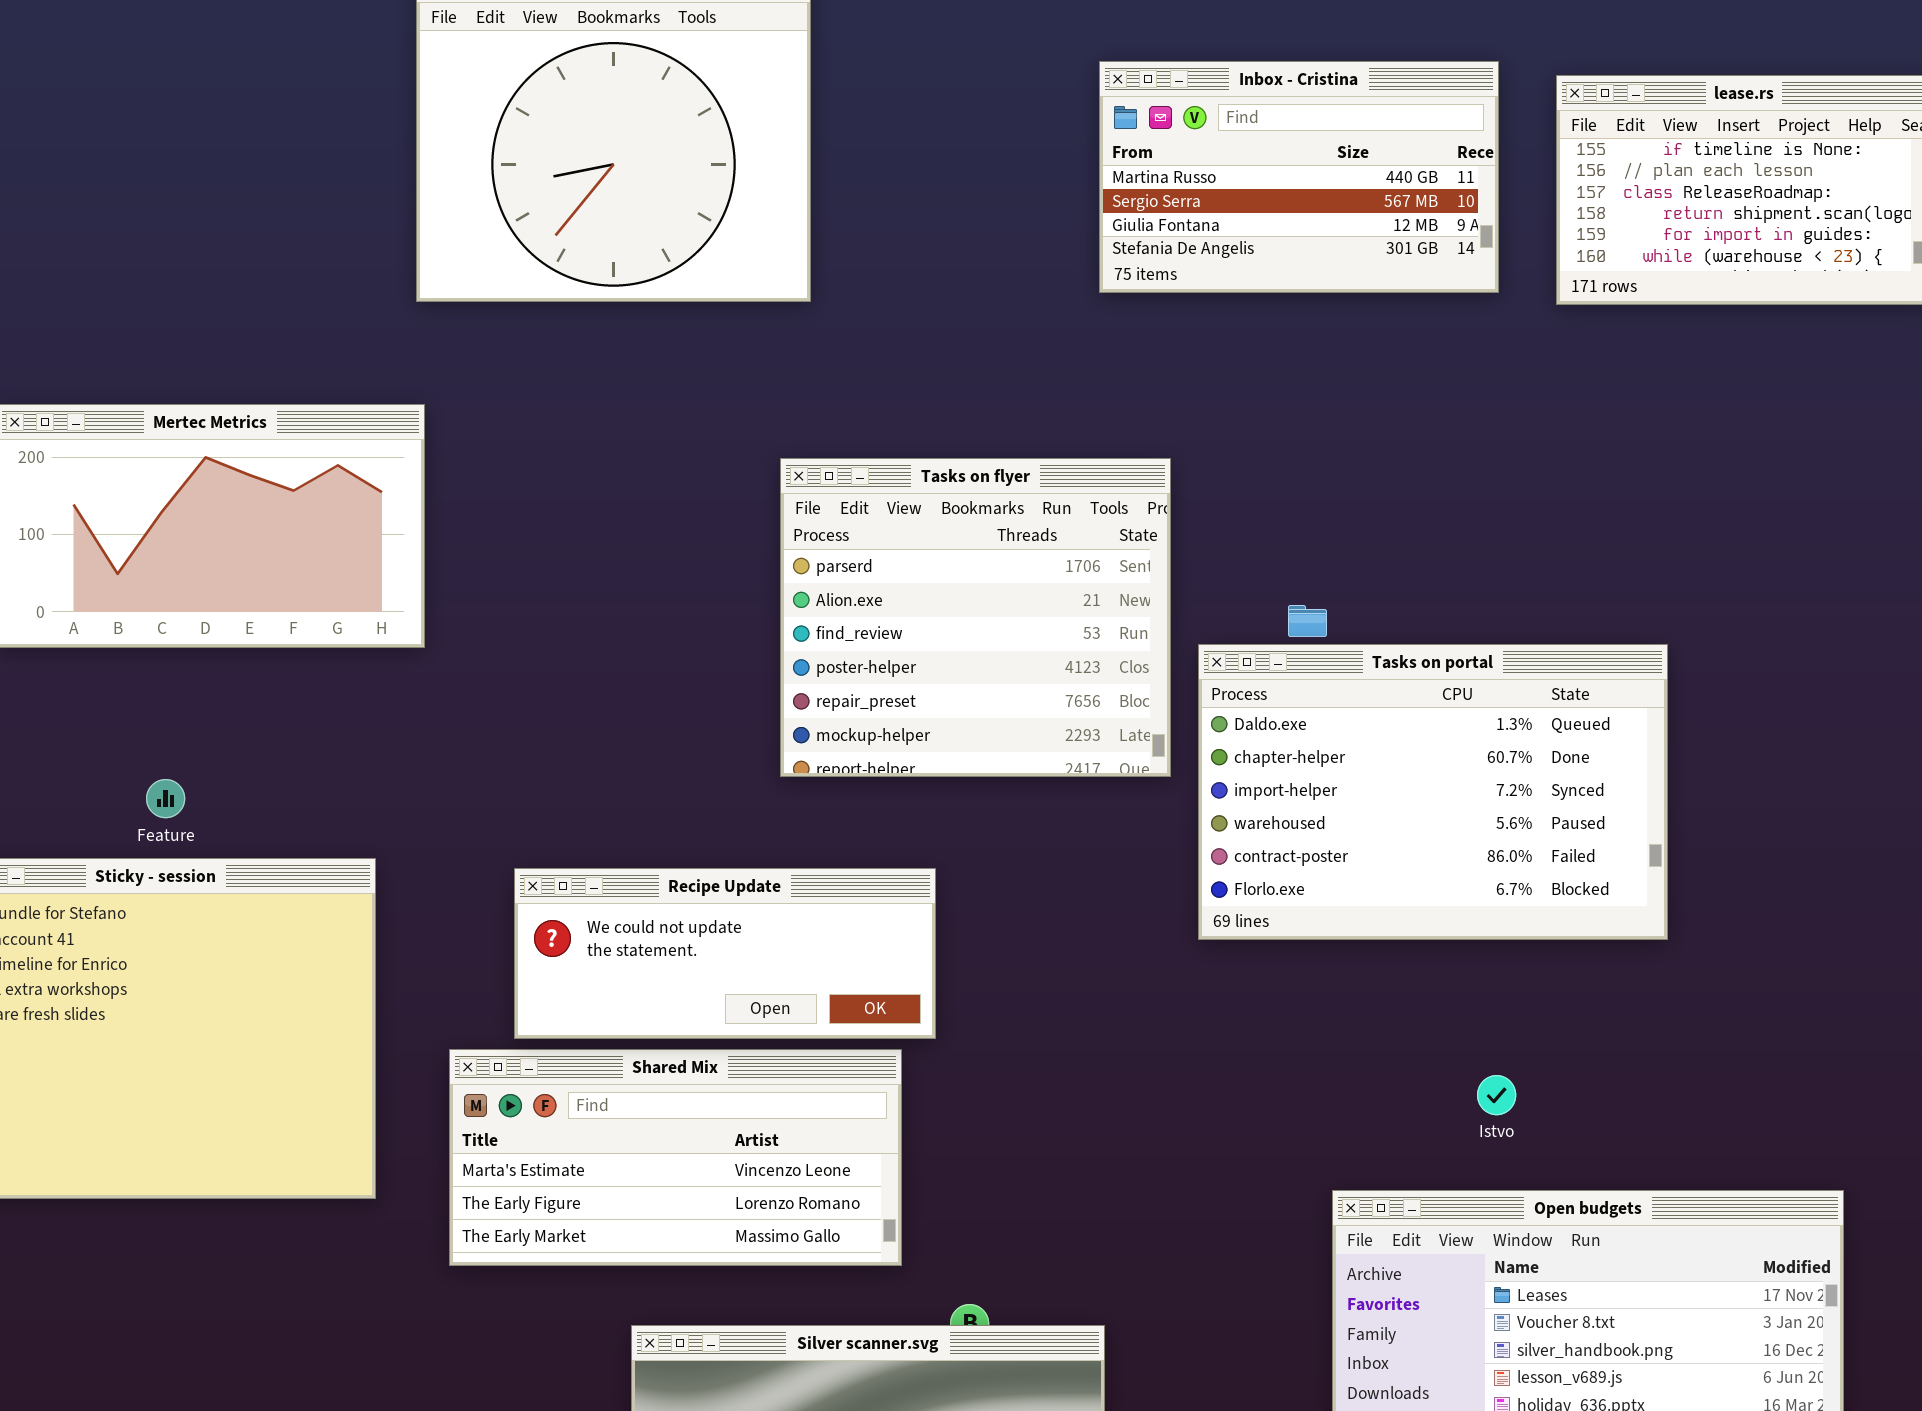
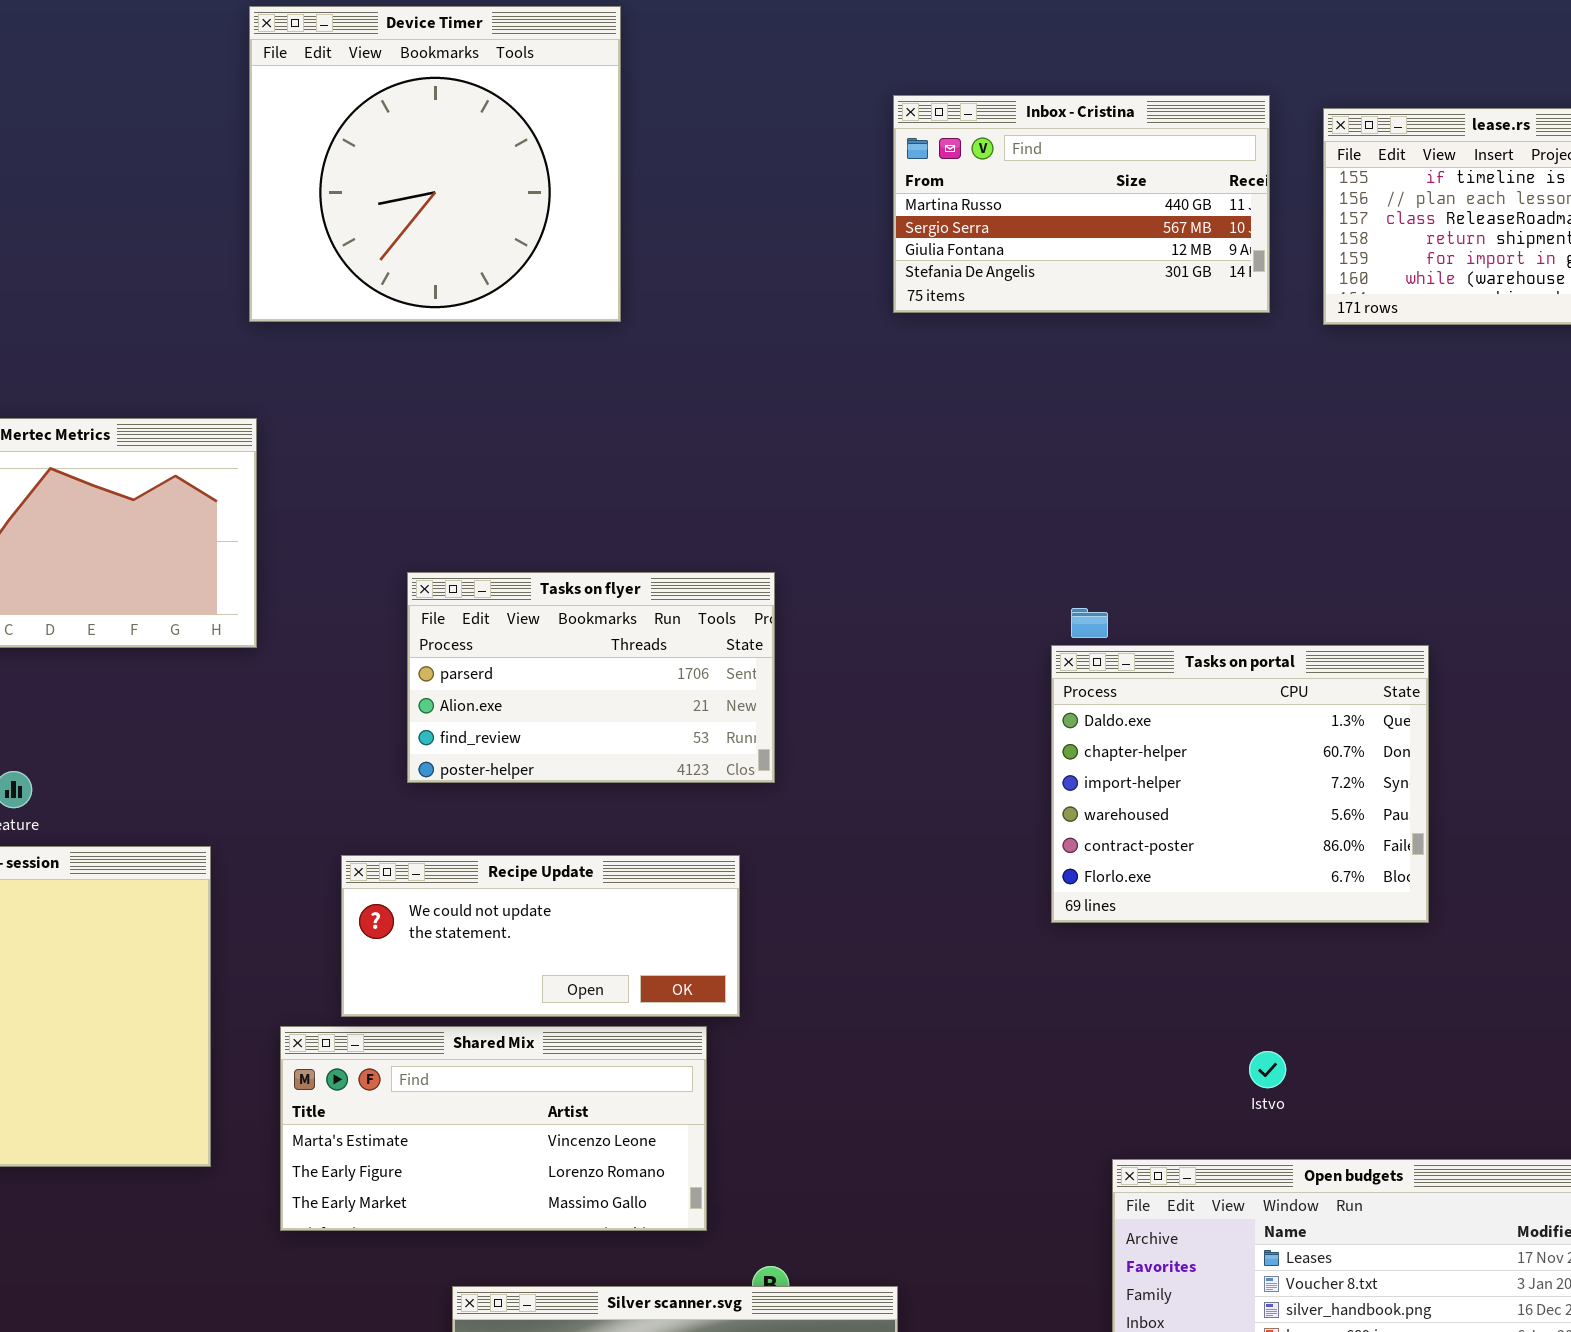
Tasks on flyer: [780,458,1171,777] -> [407,572,775,783], moved, resized
Tasks on portal: [1198,644,1668,940] -> [1051,645,1429,923], resized

